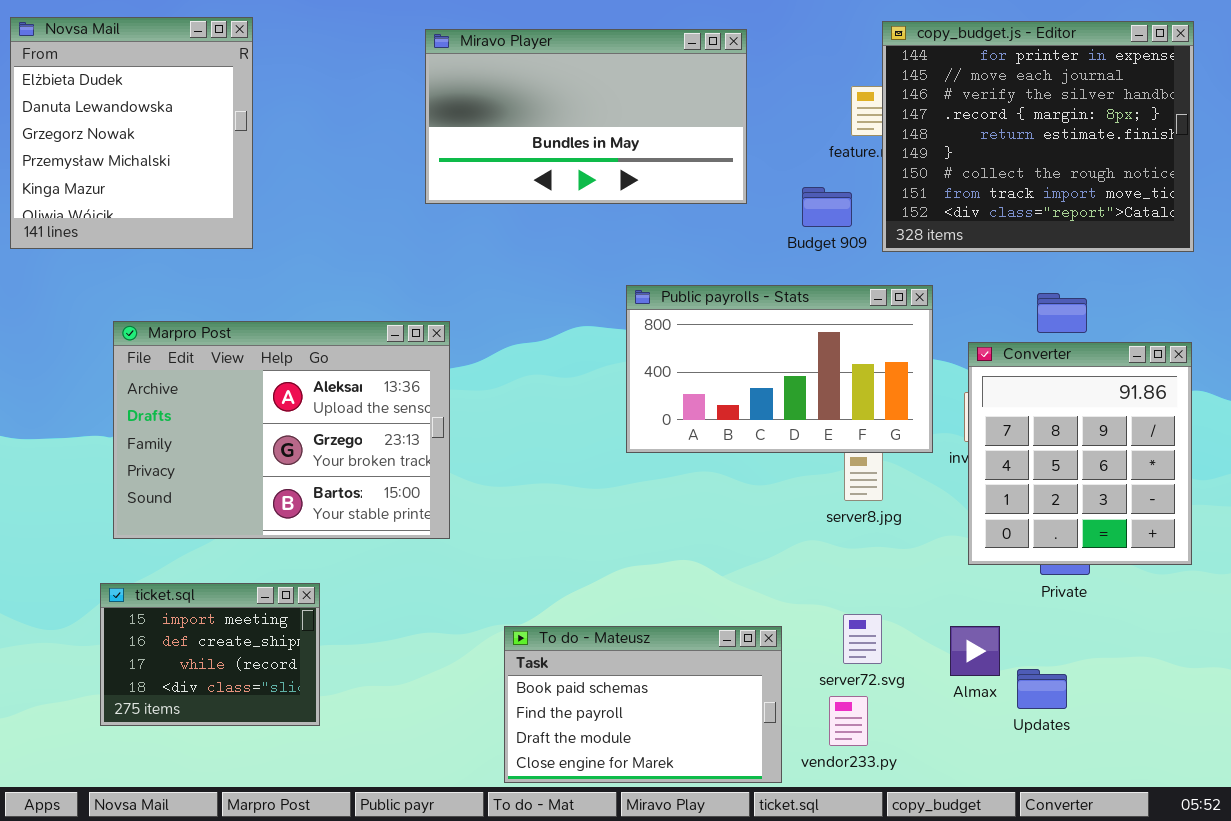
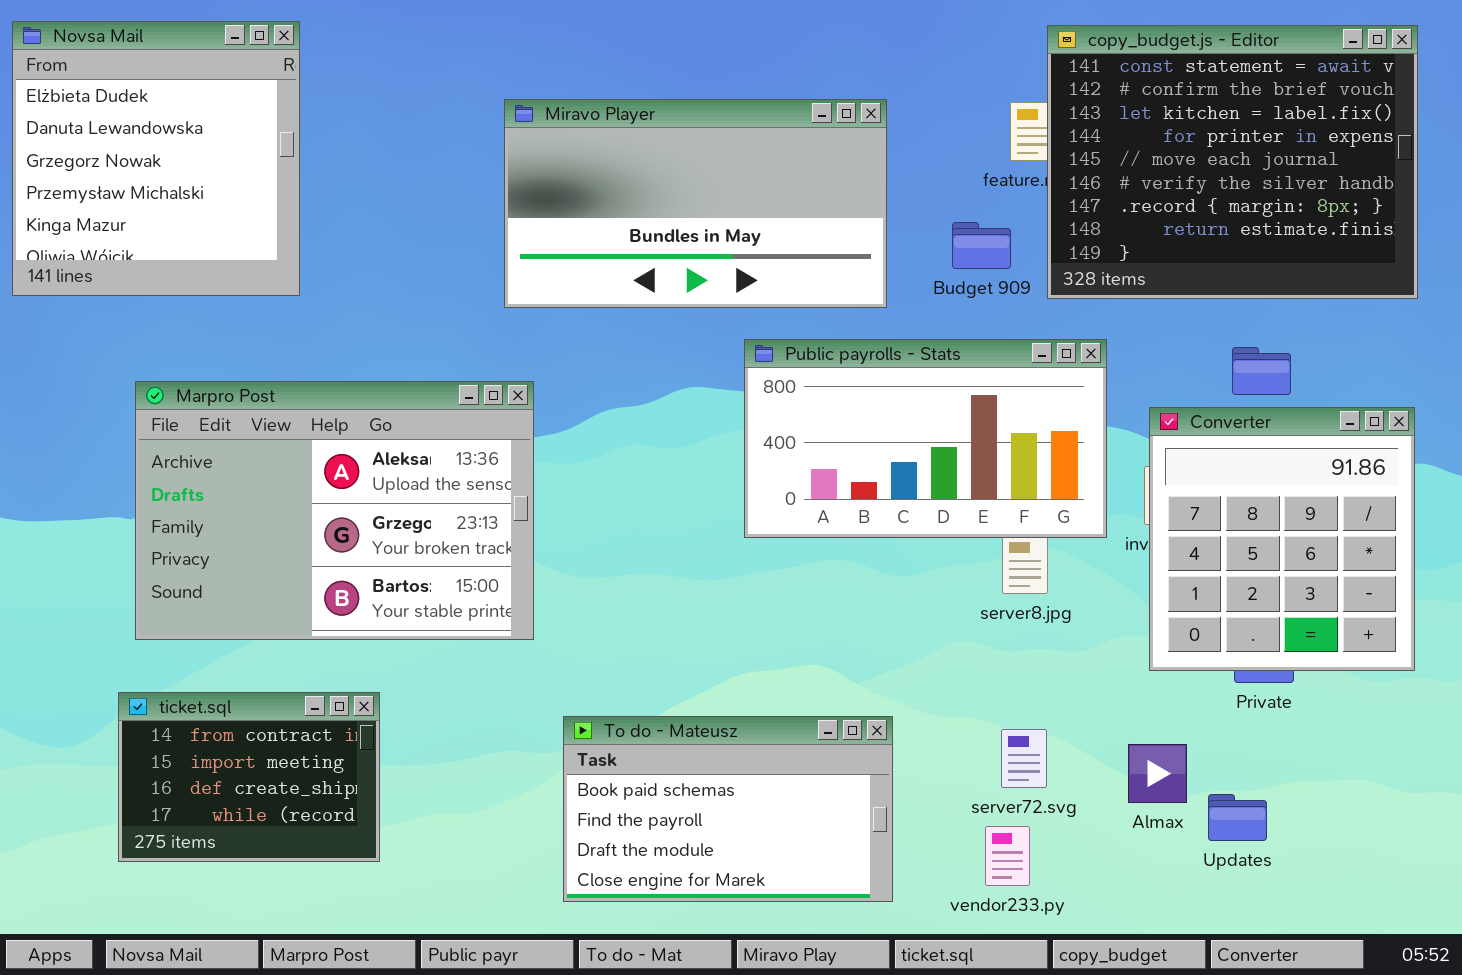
copy_budget.js - Editor: [882,21,1194,252] -> [1047,25,1418,299], scrolled up 3 rows
Miravo Player: [425,29,747,204] -> [504,99,887,308], moved
ticket.sql: [100,583,320,726] -> [118,692,380,862], scrolled up 1 row
To do - Mateusz: [504,626,782,783] -> [563,716,893,902], moved

